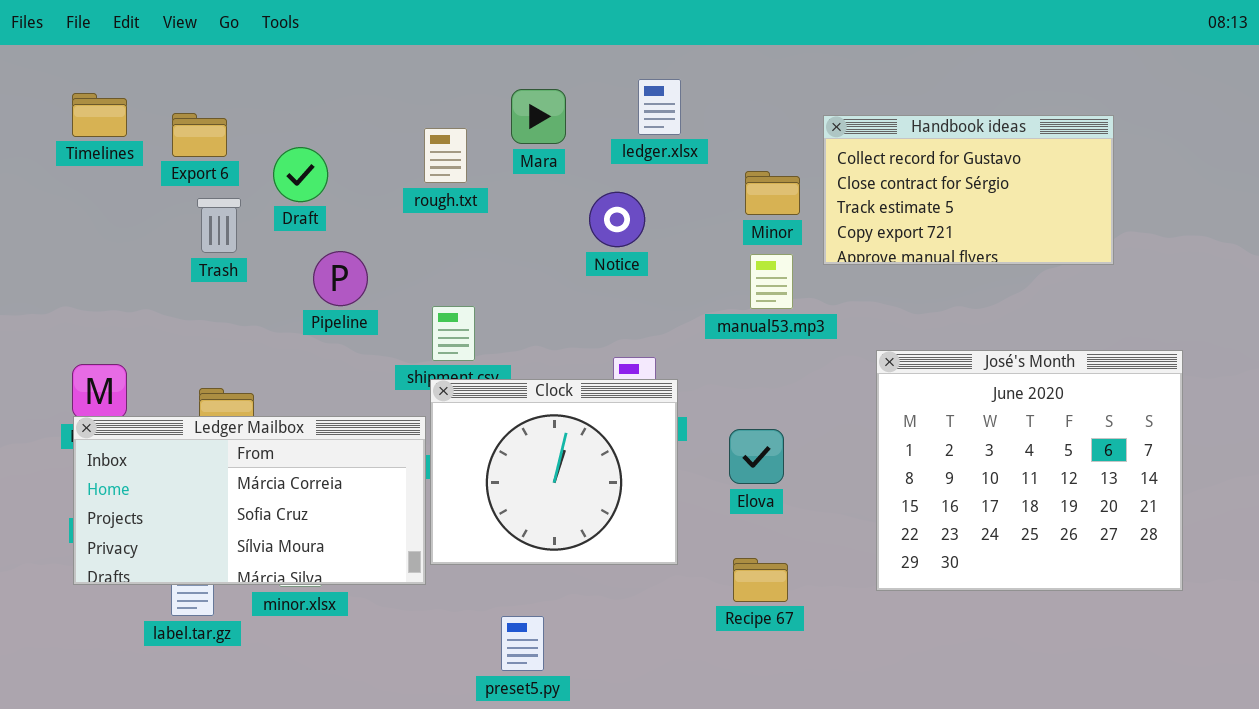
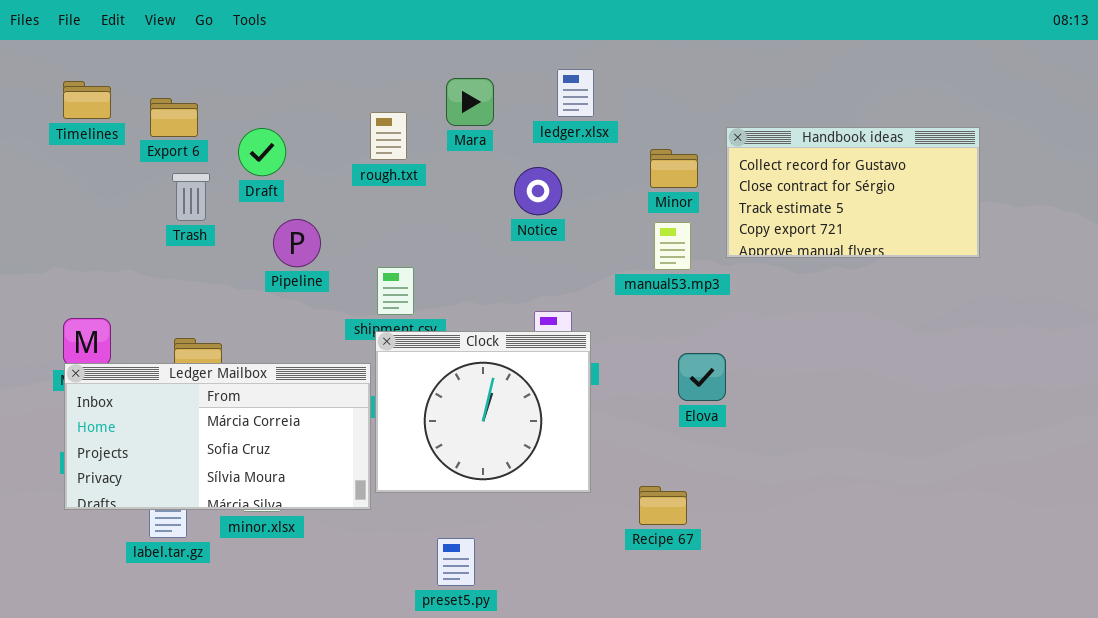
Handbook ideas: [823,115,1114,265] -> [726,127,980,258], moved
José's Month: [876,350,1183,591] -> none, closed
Elova: [729,429,784,484] -> [678,353,726,401], moved

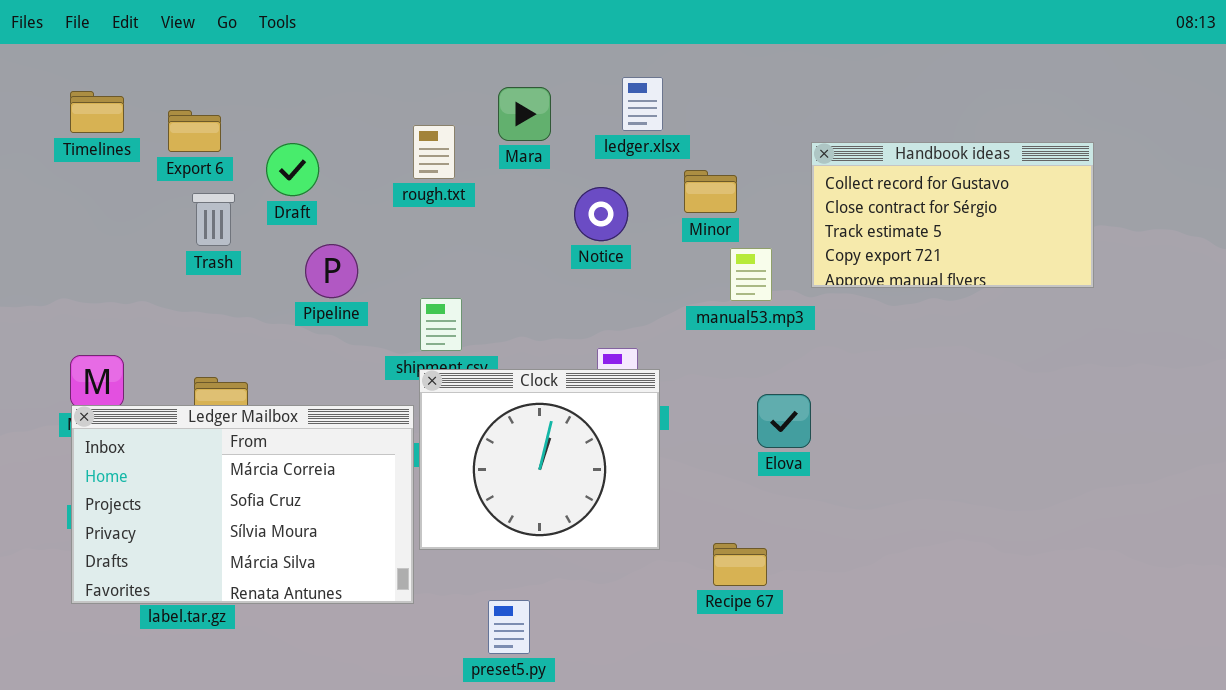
Minor: [650,149,698,188] -> [684,170,737,213], moved
Ledger Mailbox: [64,363,371,510] -> [71,405,414,604], resized

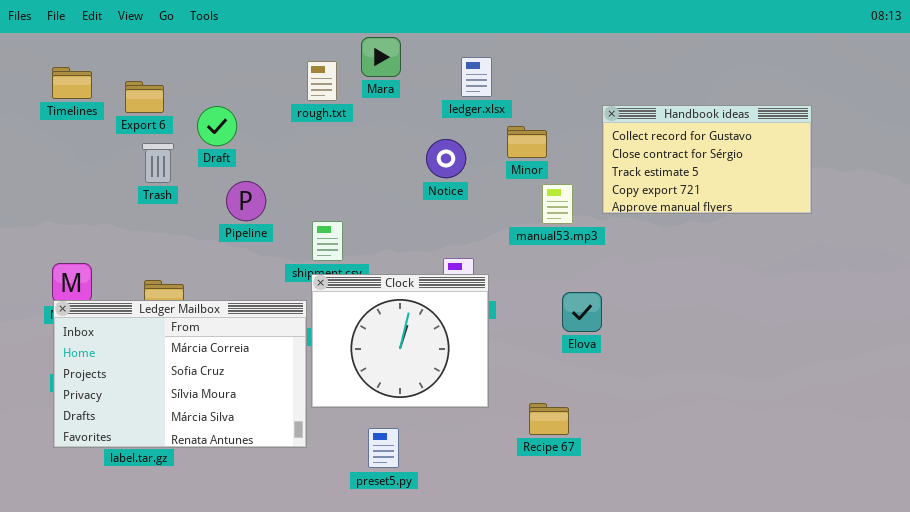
Mara: [498,87,551,141] -> [361,37,401,77], moved
rough.txt: [413,125,455,179] -> [307,61,337,101], moved
preset5.py: [488,600,530,654] -> [368,428,399,468], moved

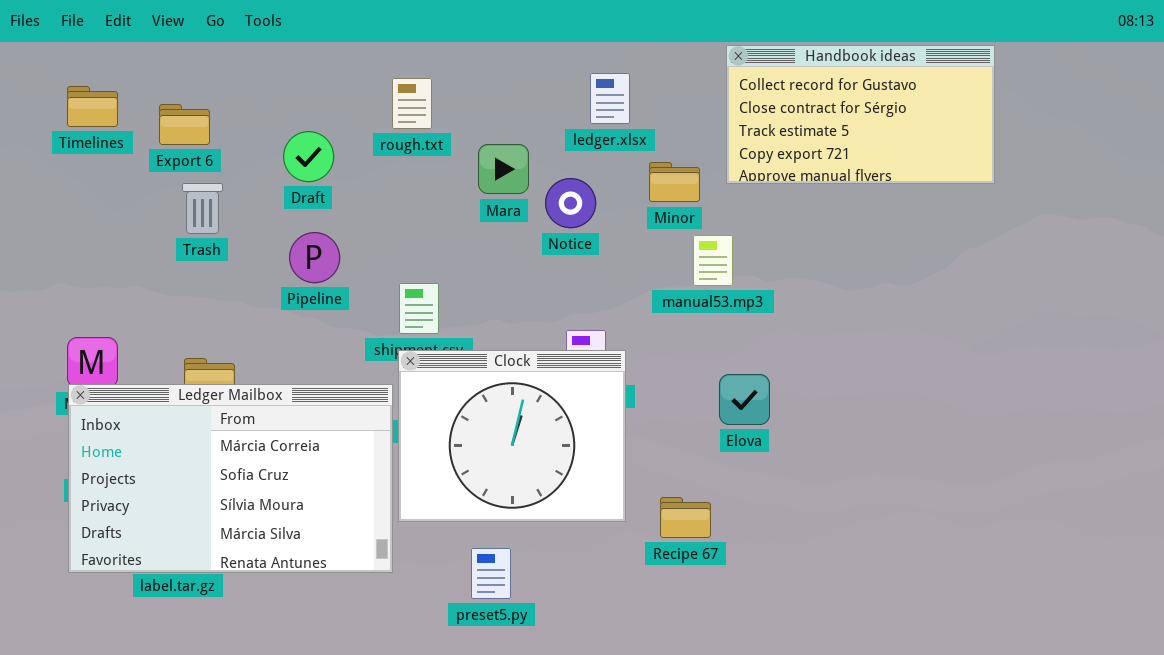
Mara: [361,37,401,77] -> [478,144,529,194], moved
Handbook ideas: [602,105,812,214] -> [726,45,995,184], moved
Draft: [197,106,237,146] -> [283,131,334,182], moved
Recipe 67: [529,403,569,435] -> [660,497,711,538], moved

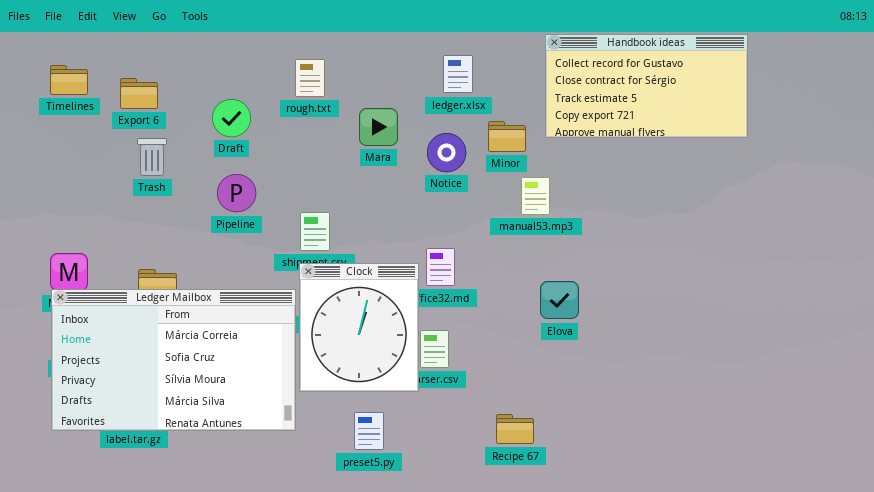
Notice: [545,178,596,228] -> [427,133,466,172], moved
Clock: [398,350,626,522] -> [299,263,419,392], resized
Recipe 67: [660,497,711,538] -> [496,414,534,444], moved

